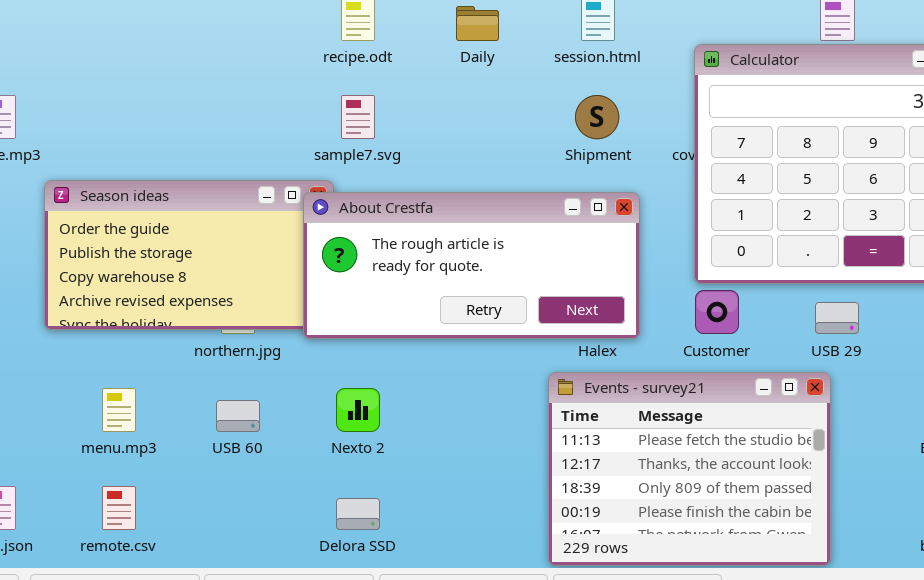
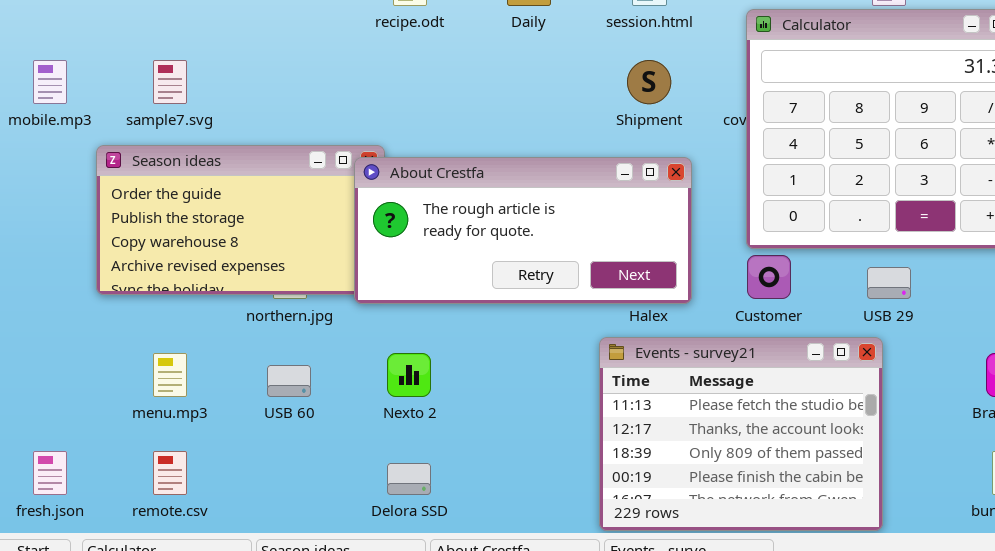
sample7.svg: [341,95,375,139] -> [153,60,187,104], moved

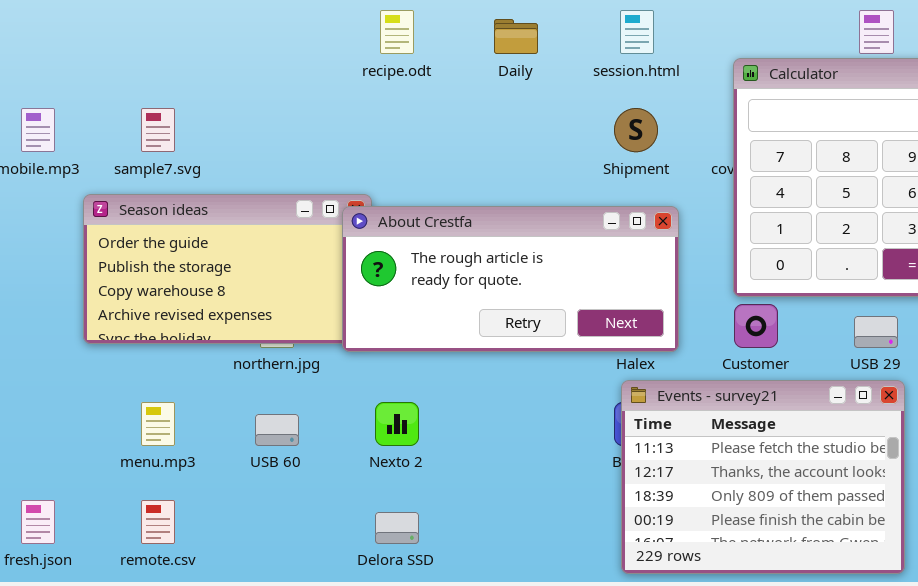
Events - survey21: [599,337,883,531] -> [621,380,905,574], moved

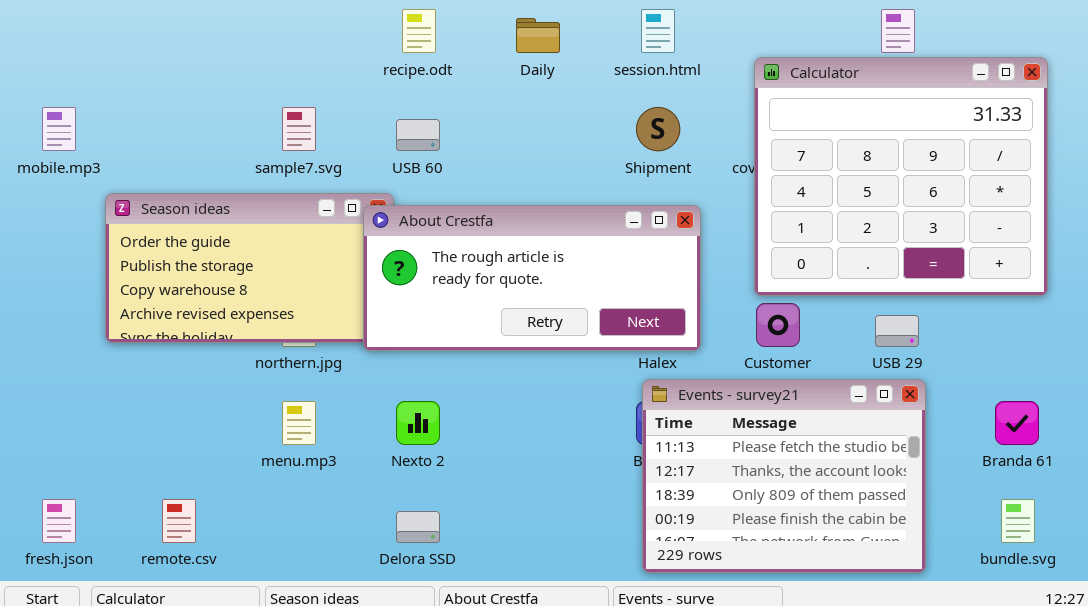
sample7.svg: [141,108,175,152] -> [282,107,316,151], moved
menu.mp3: [141,402,175,446] -> [282,401,316,445], moved
USB 60: [255,414,299,446] -> [396,119,440,151], moved

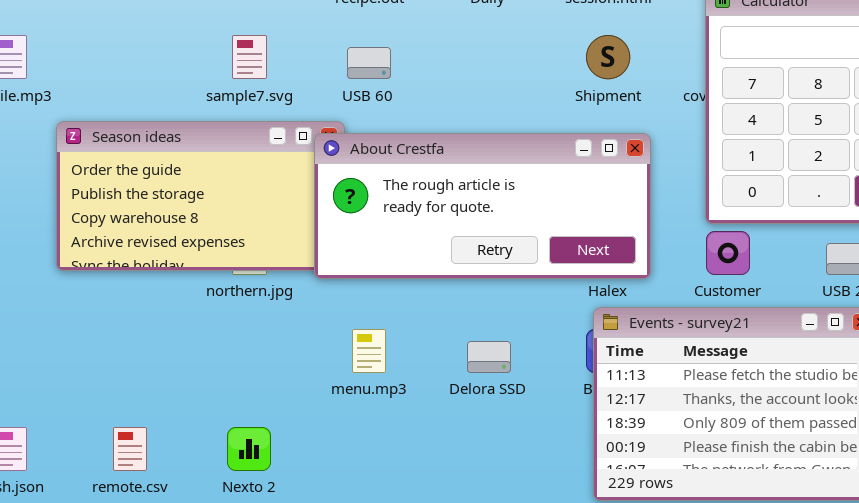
menu.mp3: [282,401,316,445] -> [352,329,386,373], moved
Nexto 2: [396,401,440,445] -> [227,427,271,471], moved
Delora SSD: [396,511,440,543] -> [467,341,511,373], moved

